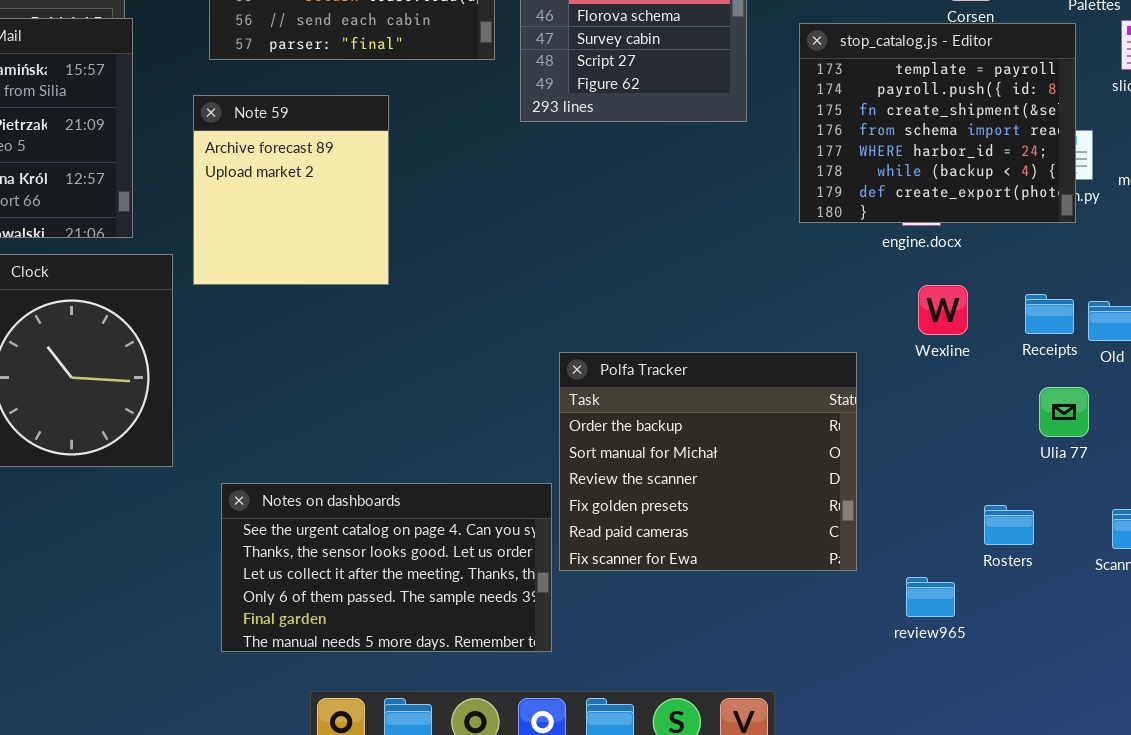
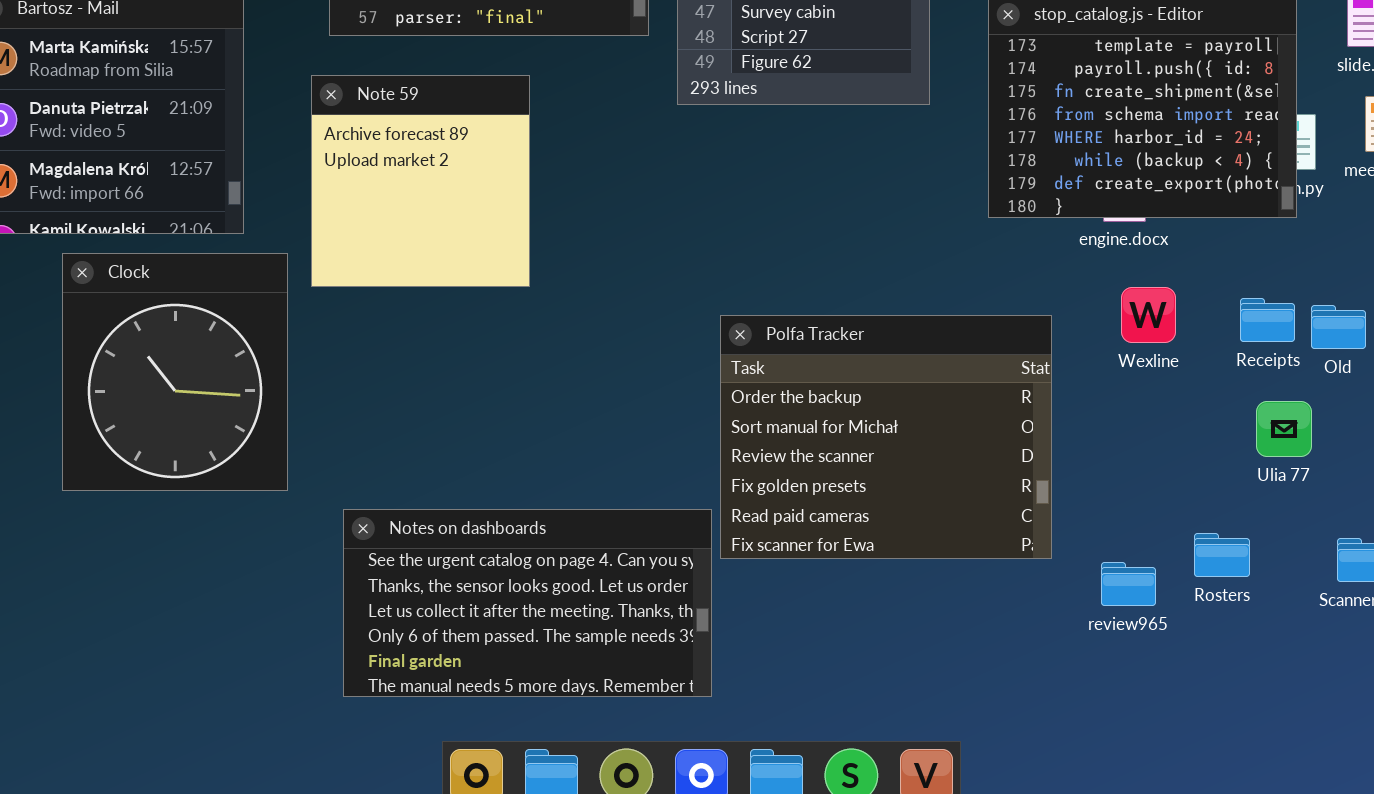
Polfa Tracker: [559,352,857,571] -> [720,315,1052,559], moved
review965: [906,577,955,617] -> [1101,562,1156,606], moved

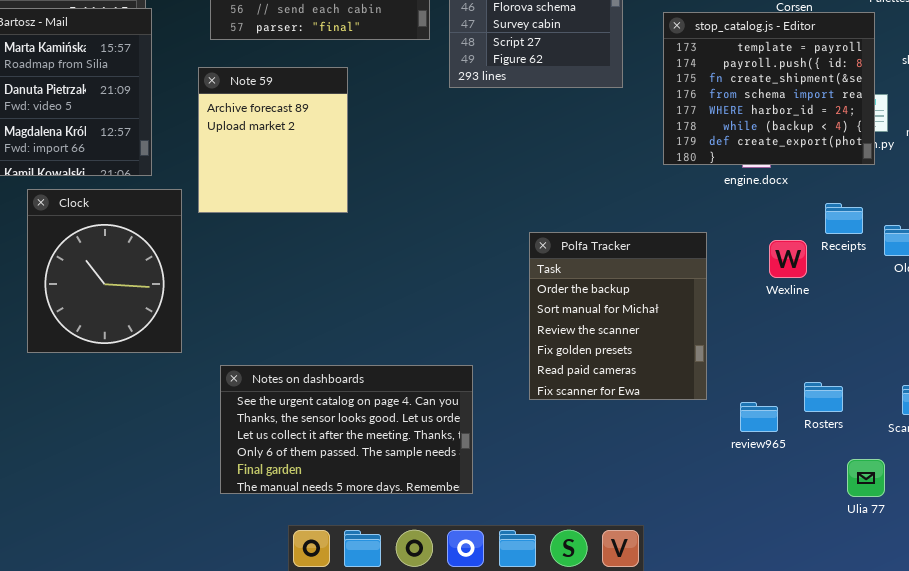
Wexline: [1121,287,1176,343] -> [769,240,807,278], moved
Receipts: [1240,298,1295,342] -> [825,203,863,234], moved
Polfa Tracker: [720,315,1052,559] -> [529,232,707,400], resized
Ulia 77: [1256,401,1312,457] -> [847,459,885,497], moved

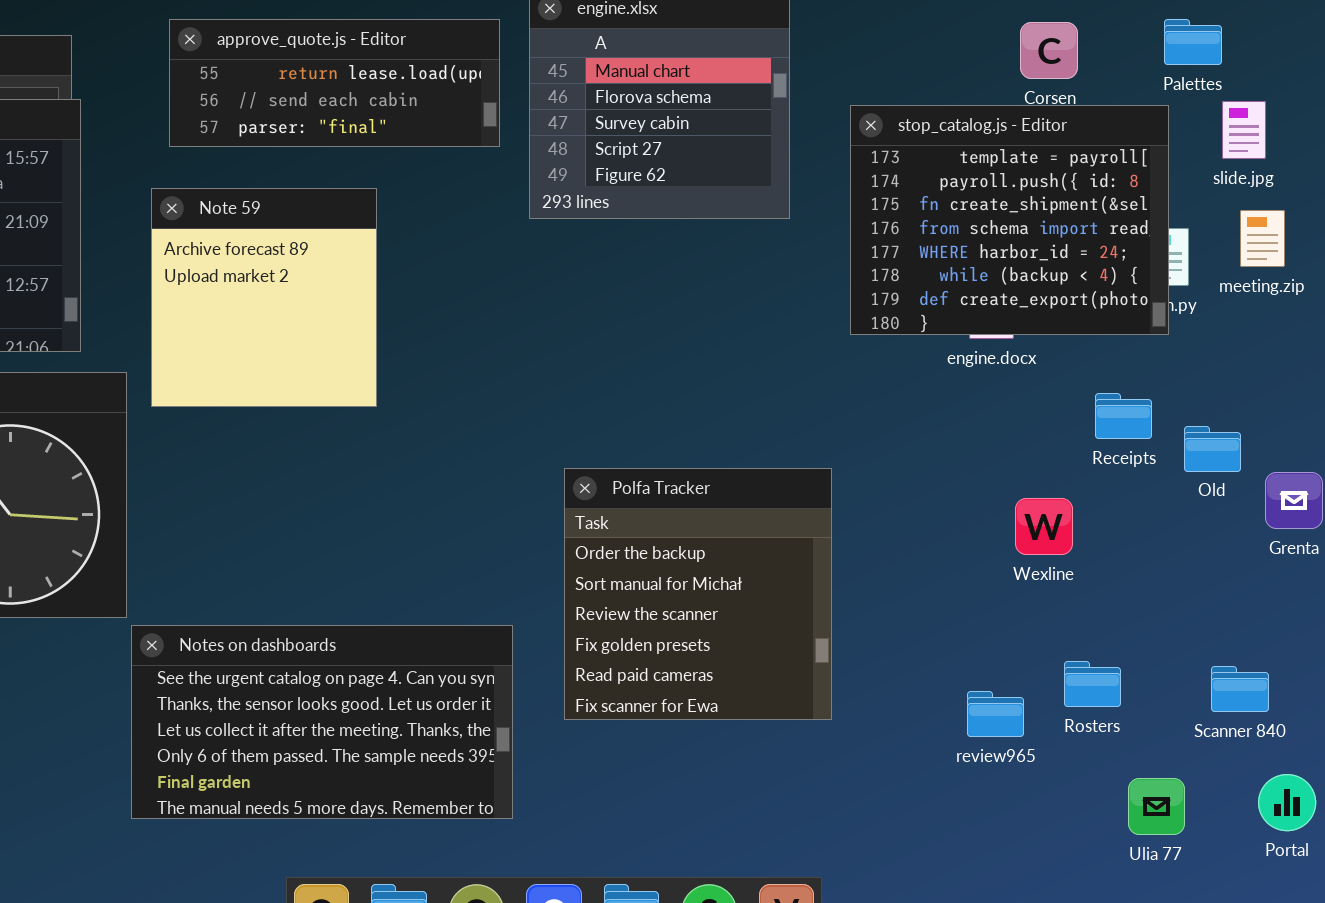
Polfa Tracker: [529,232,707,400] -> [564,468,832,720], moved
Wexline: [769,240,807,278] -> [1015,498,1073,555], moved
Notes on dashboards: [220,365,473,494] -> [131,625,513,819], moved

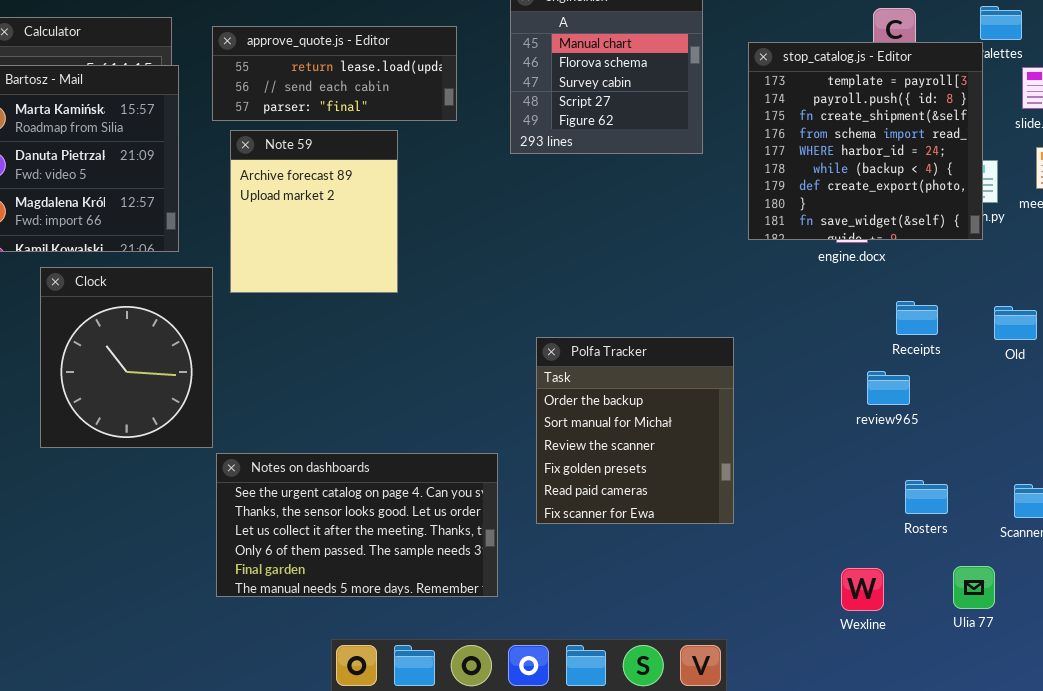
approve_quote.js - Editor: [169,19,500,147] -> [212,26,457,121], moved
stop_catalog.js - Editor: [850,105,1169,335] -> [748,42,983,240], resized
Receipts: [1095,393,1152,439] -> [896,301,938,335], moved
Wexline: [1015,498,1073,555] -> [841,568,884,611], moved
review965: [967,691,1024,737] -> [867,371,910,405], moved

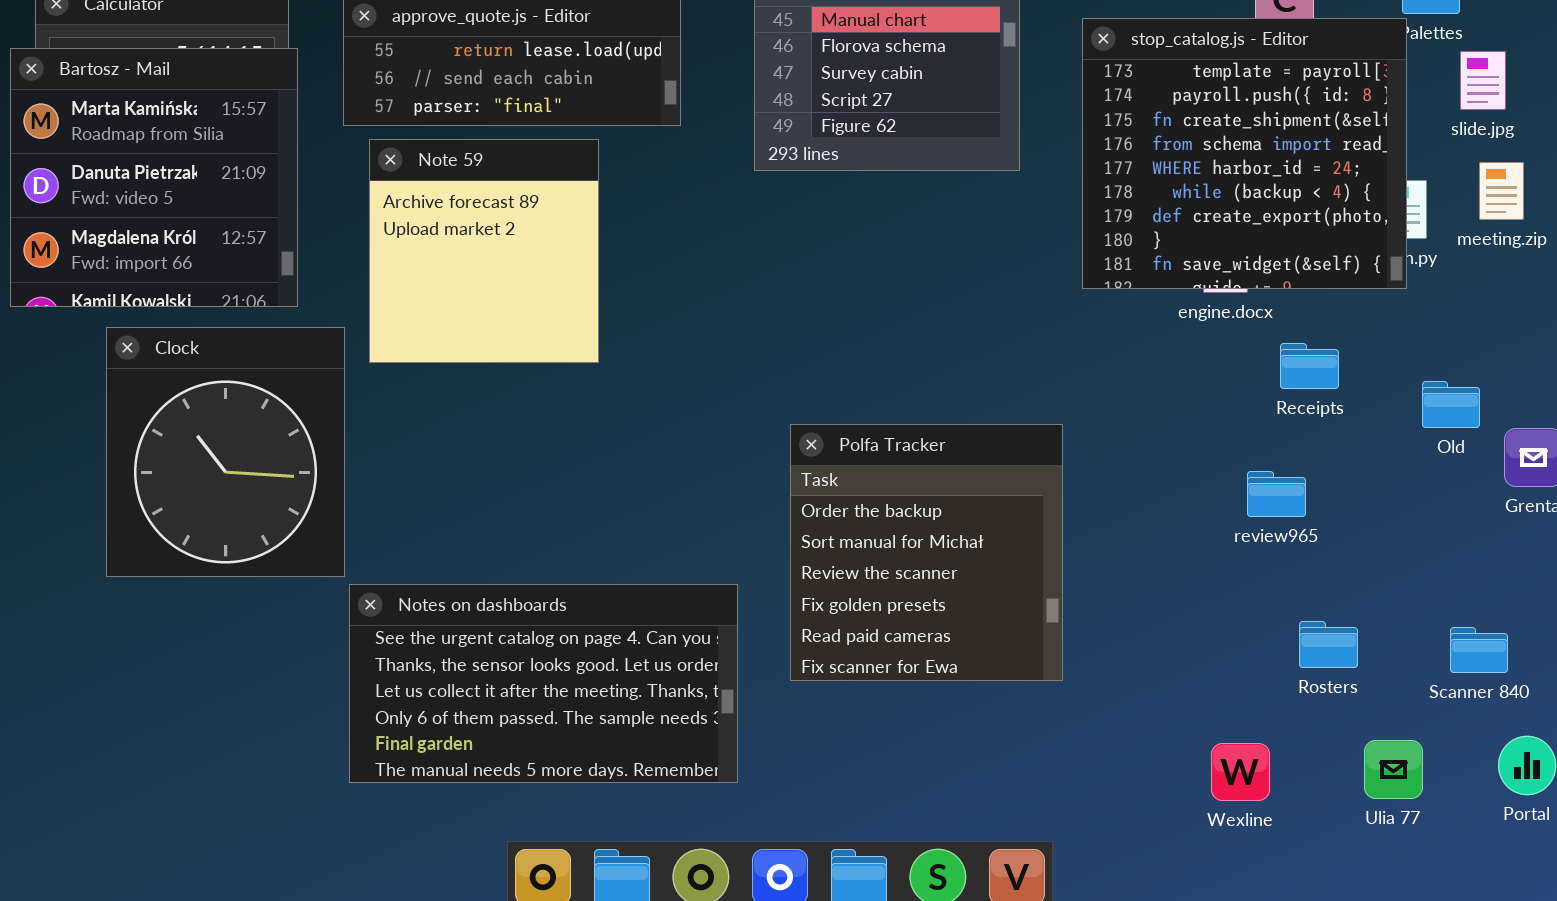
Receipts: [896,301,938,335] -> [1280,343,1339,389], moved

